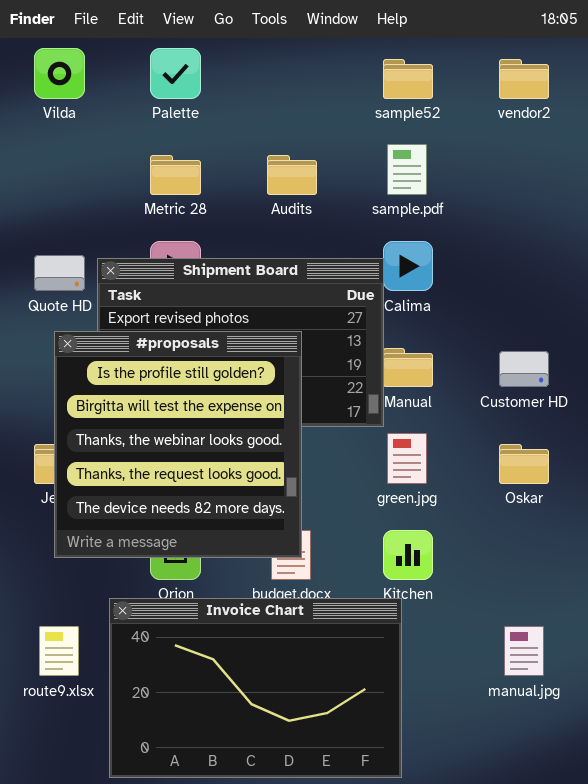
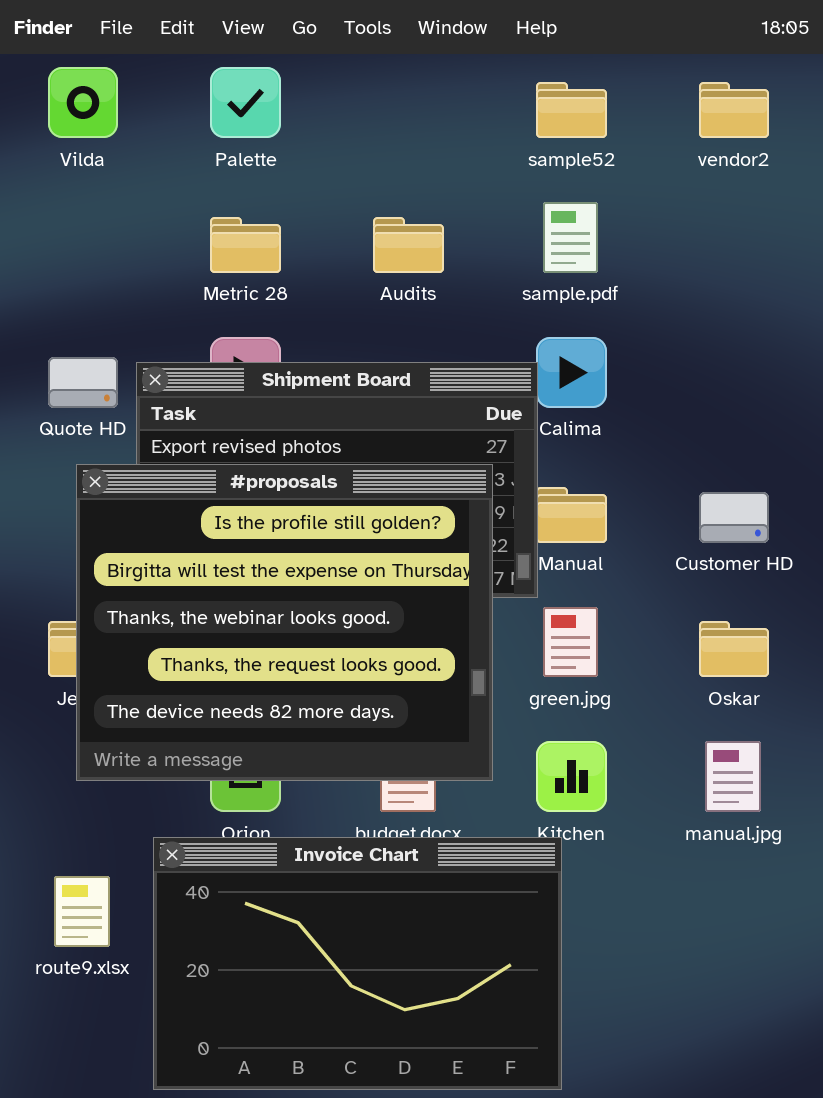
#proposals: [54,331,302,558] -> [76,464,493,781], resized
manual.jpg: [504,626,544,676] -> [705,741,761,812], moved

